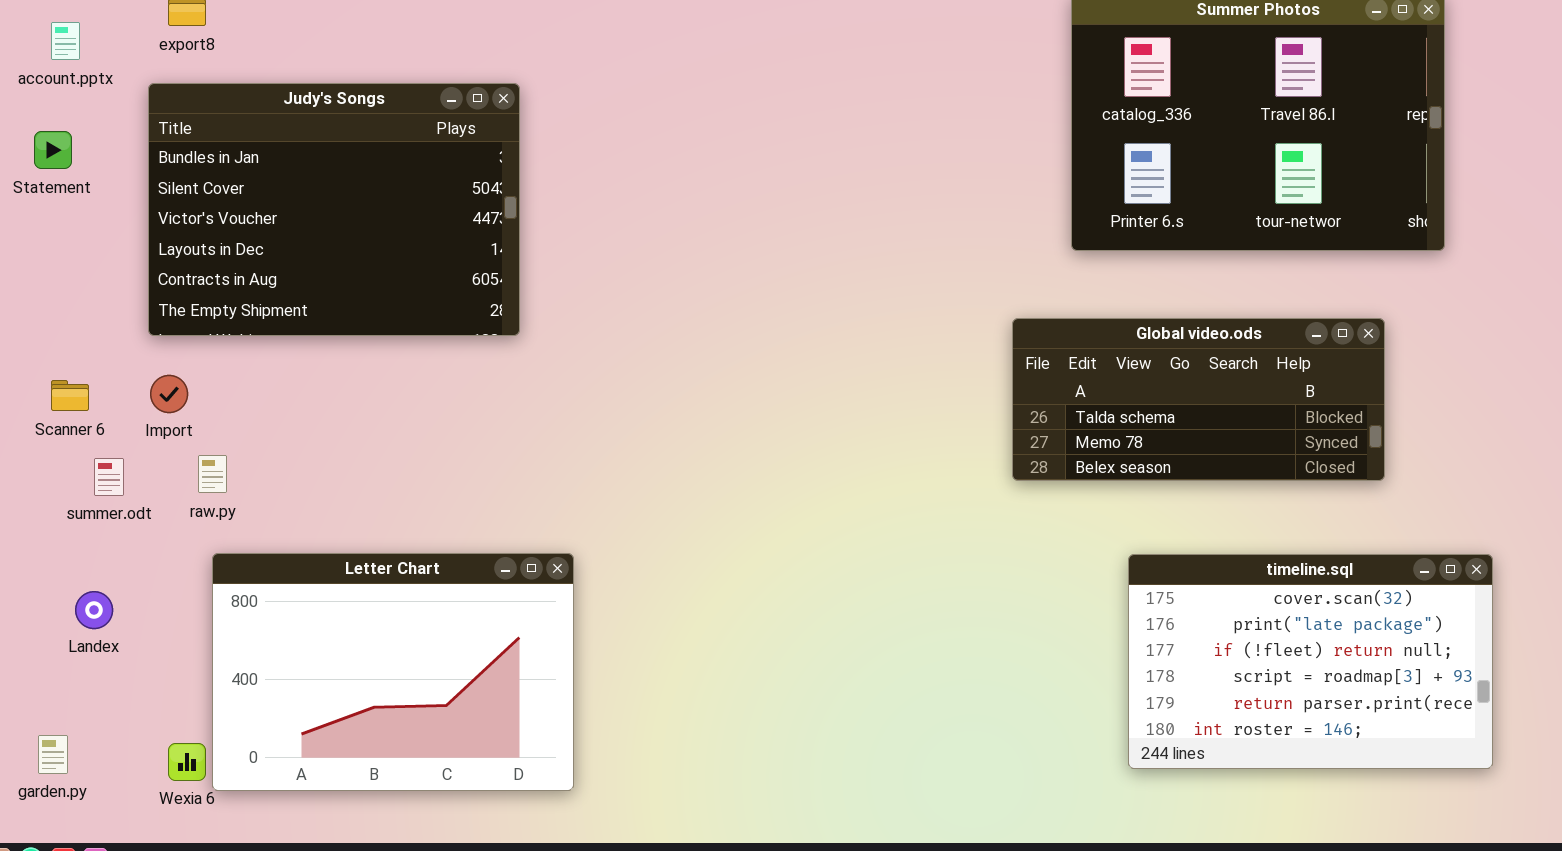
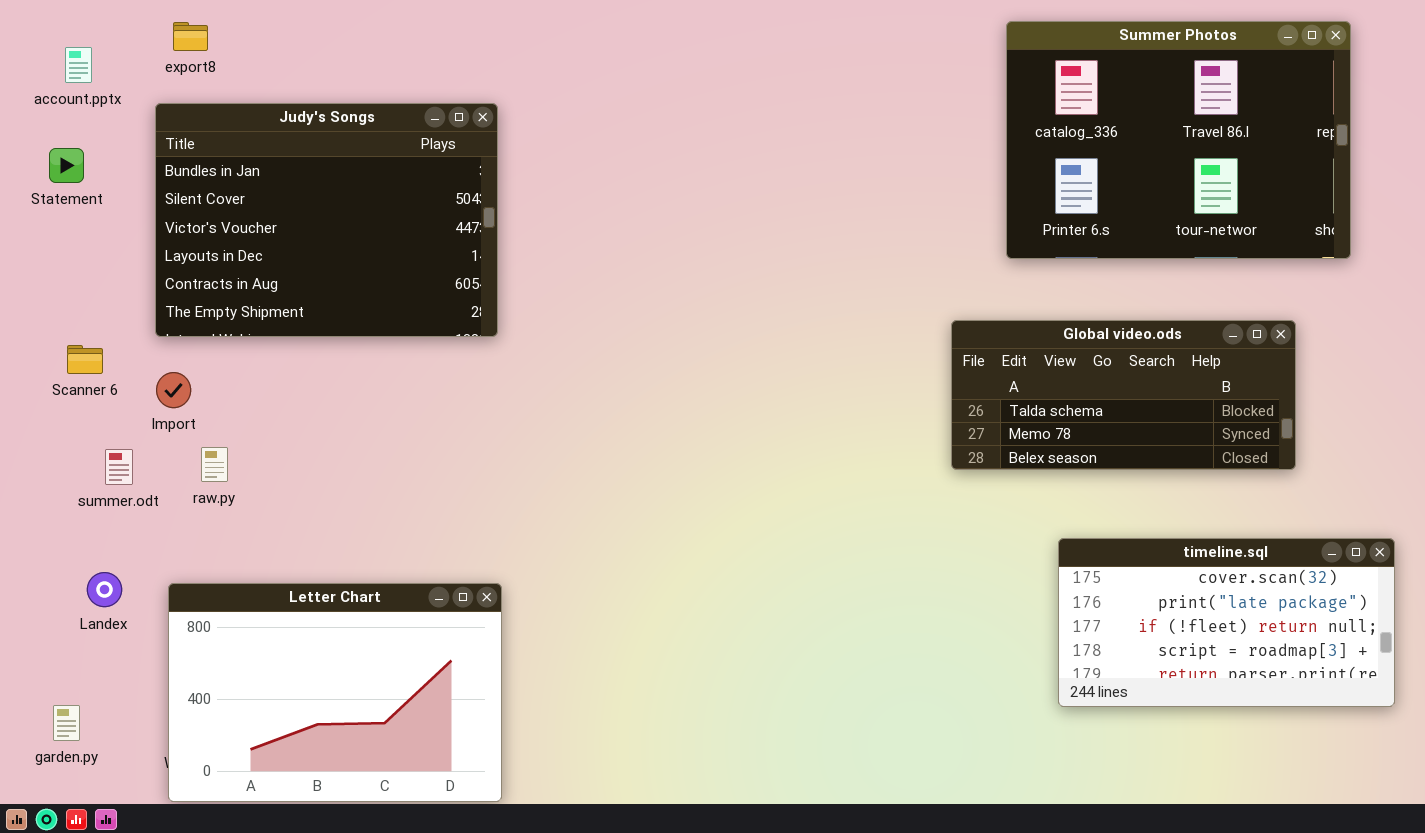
Scanner 6: [51,380,89,411] -> [67,345,103,374], moved
Letter Chart: [212,553,574,791] -> [168,583,502,802], moved
timeline.sql: [1128,554,1493,769] -> [1058,538,1395,707], resized

